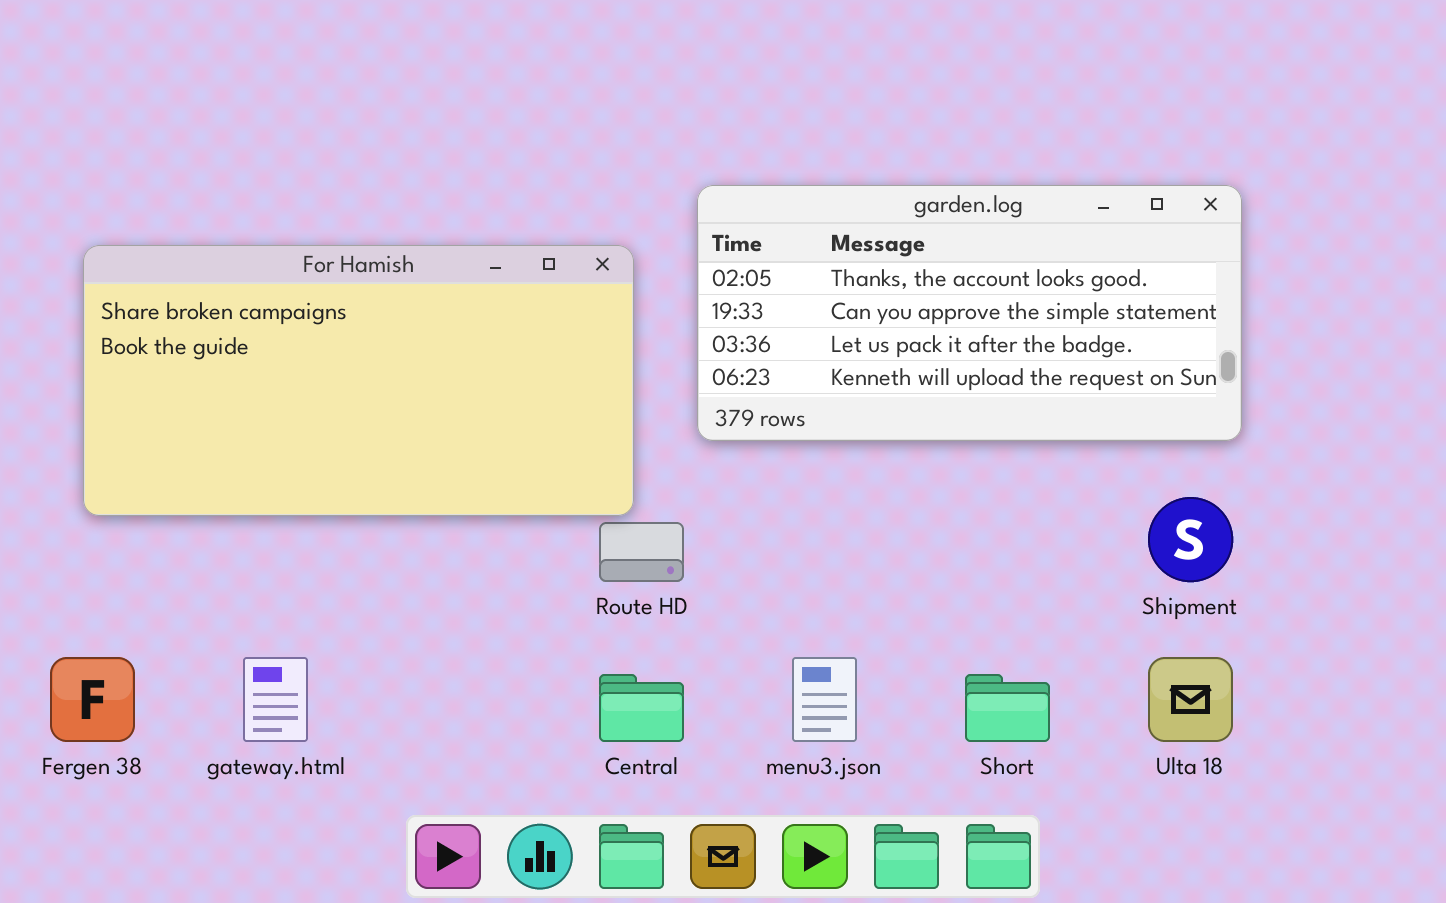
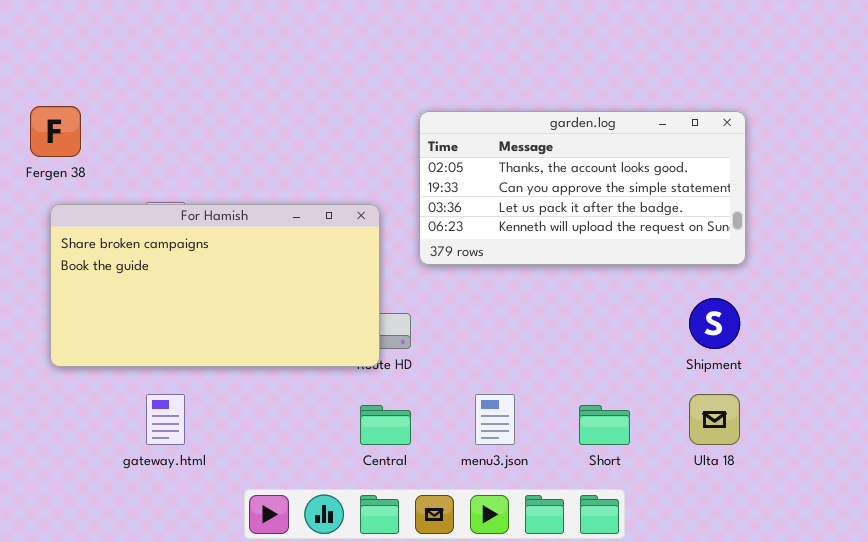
For Hamish: [83,245,634,516] -> [50,204,380,367], moved
Fergen 38: [50,657,135,742] -> [30,106,81,157], moved

